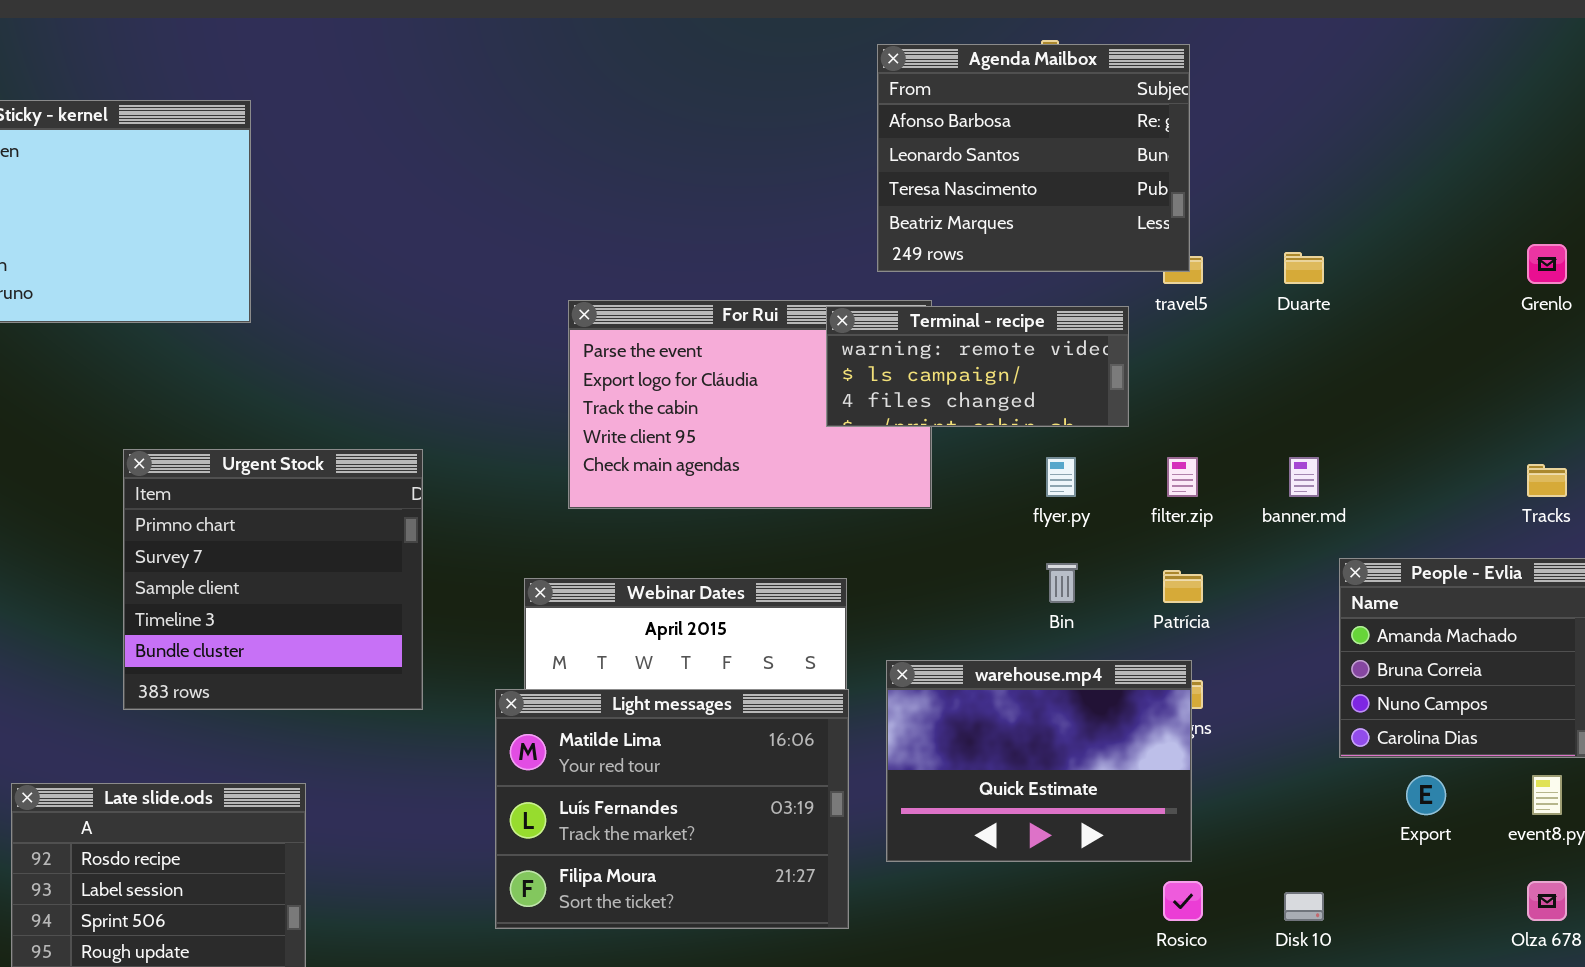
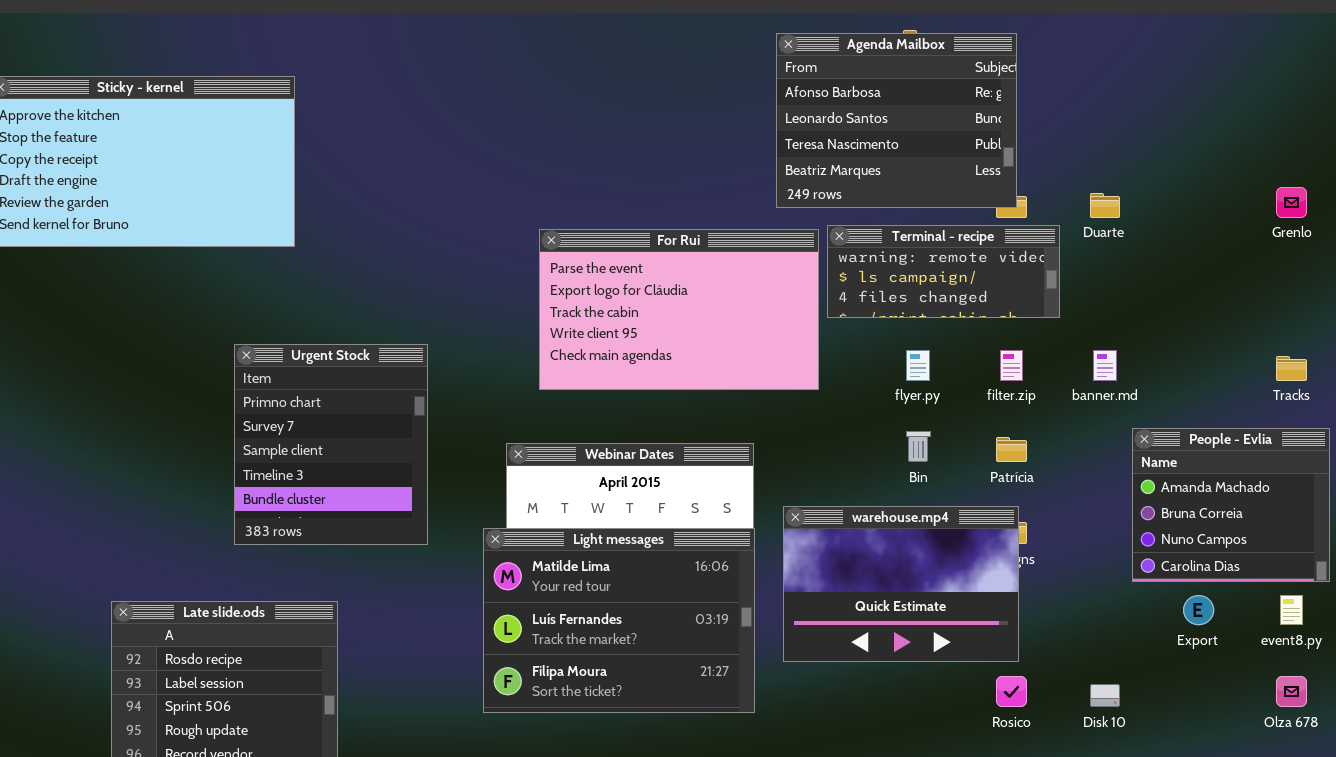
Terminal - recipe: [826,306,1129,427] -> [827,225,1060,318], moved
Urgent Stock: [123,449,423,710] -> [234,344,428,545], resized

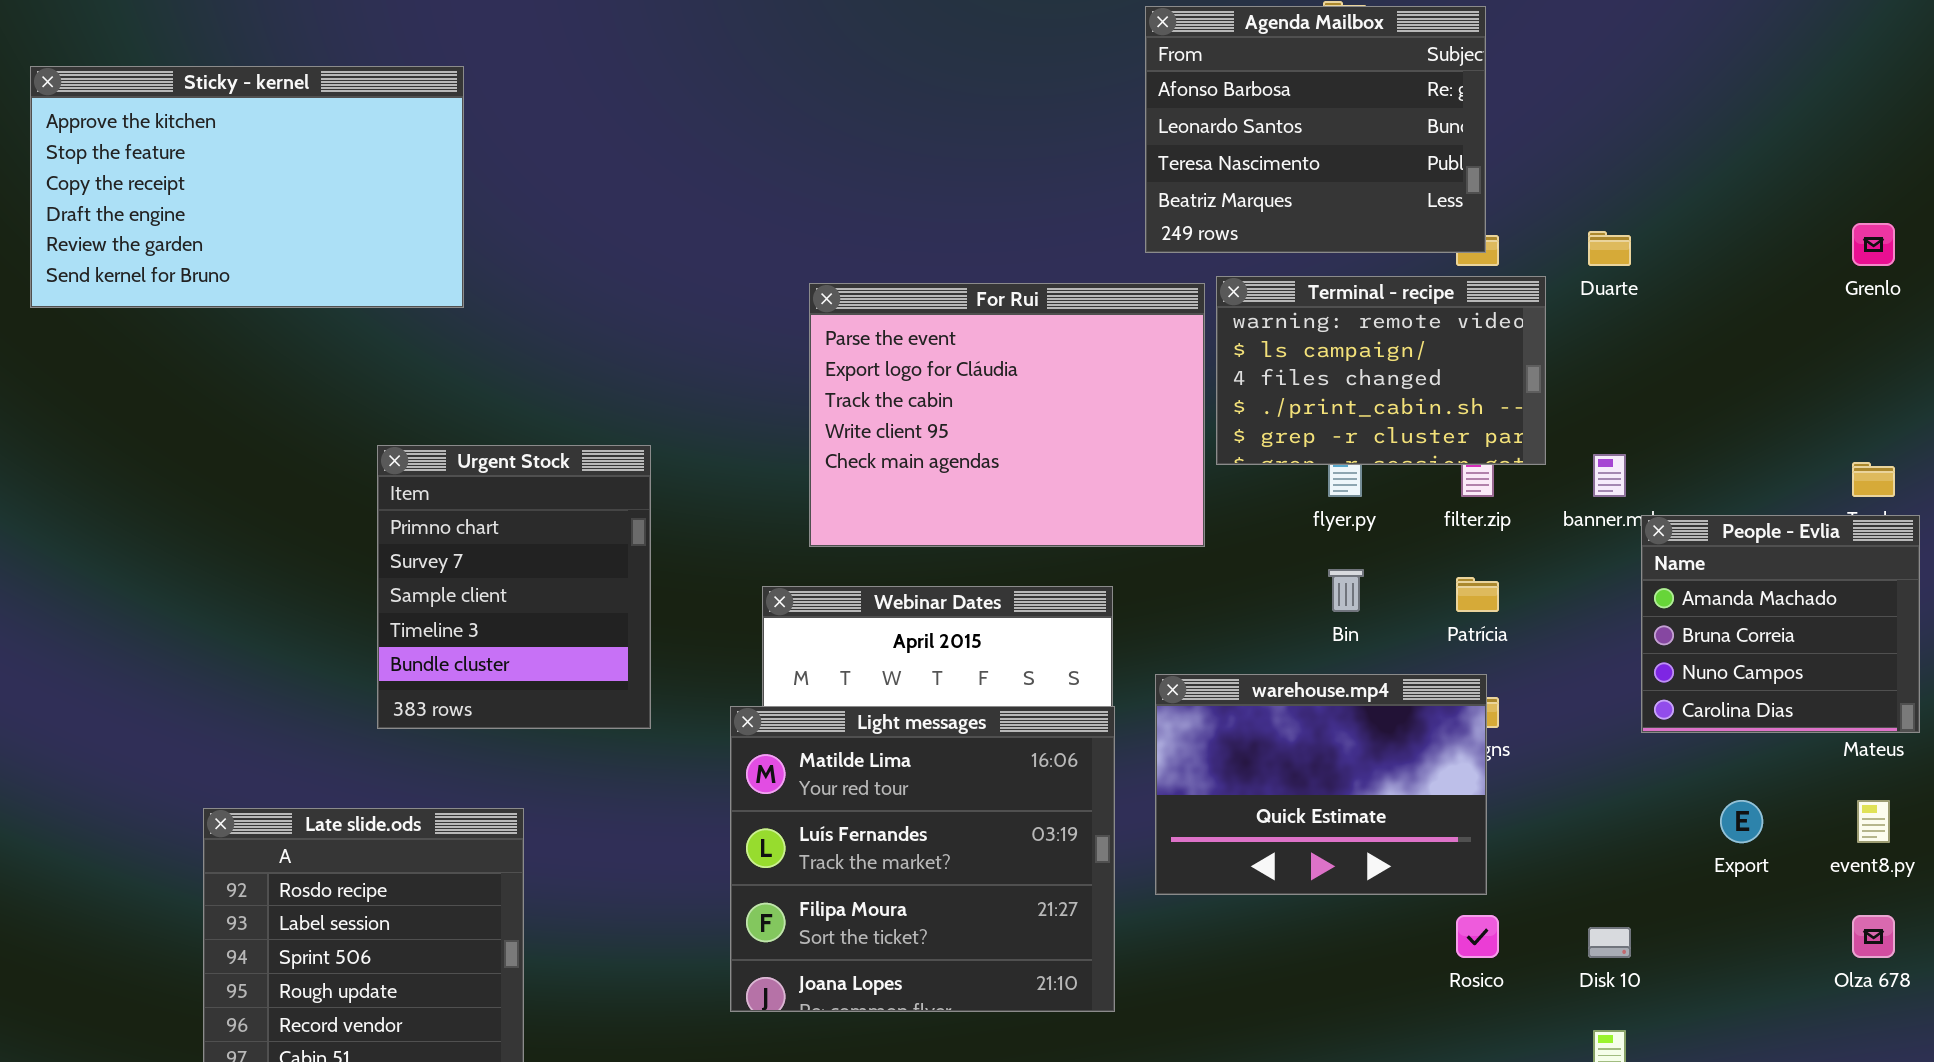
Terminal - recipe: [827,225,1060,318] -> [1216,276,1546,465], resized
For Rui: [539,229,819,390] -> [809,283,1205,547], resized
People - Evlia: [1132,428,1330,582] -> [1641,515,1920,733], moved
Light messages: [483,528,755,713] -> [730,706,1115,1012], resized

